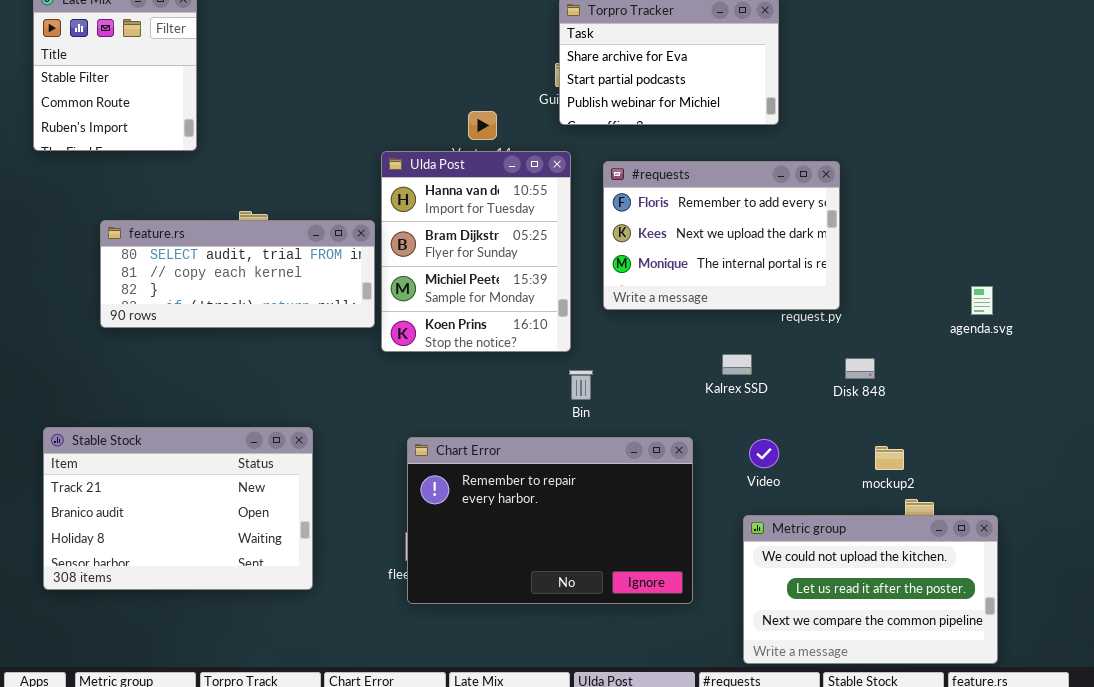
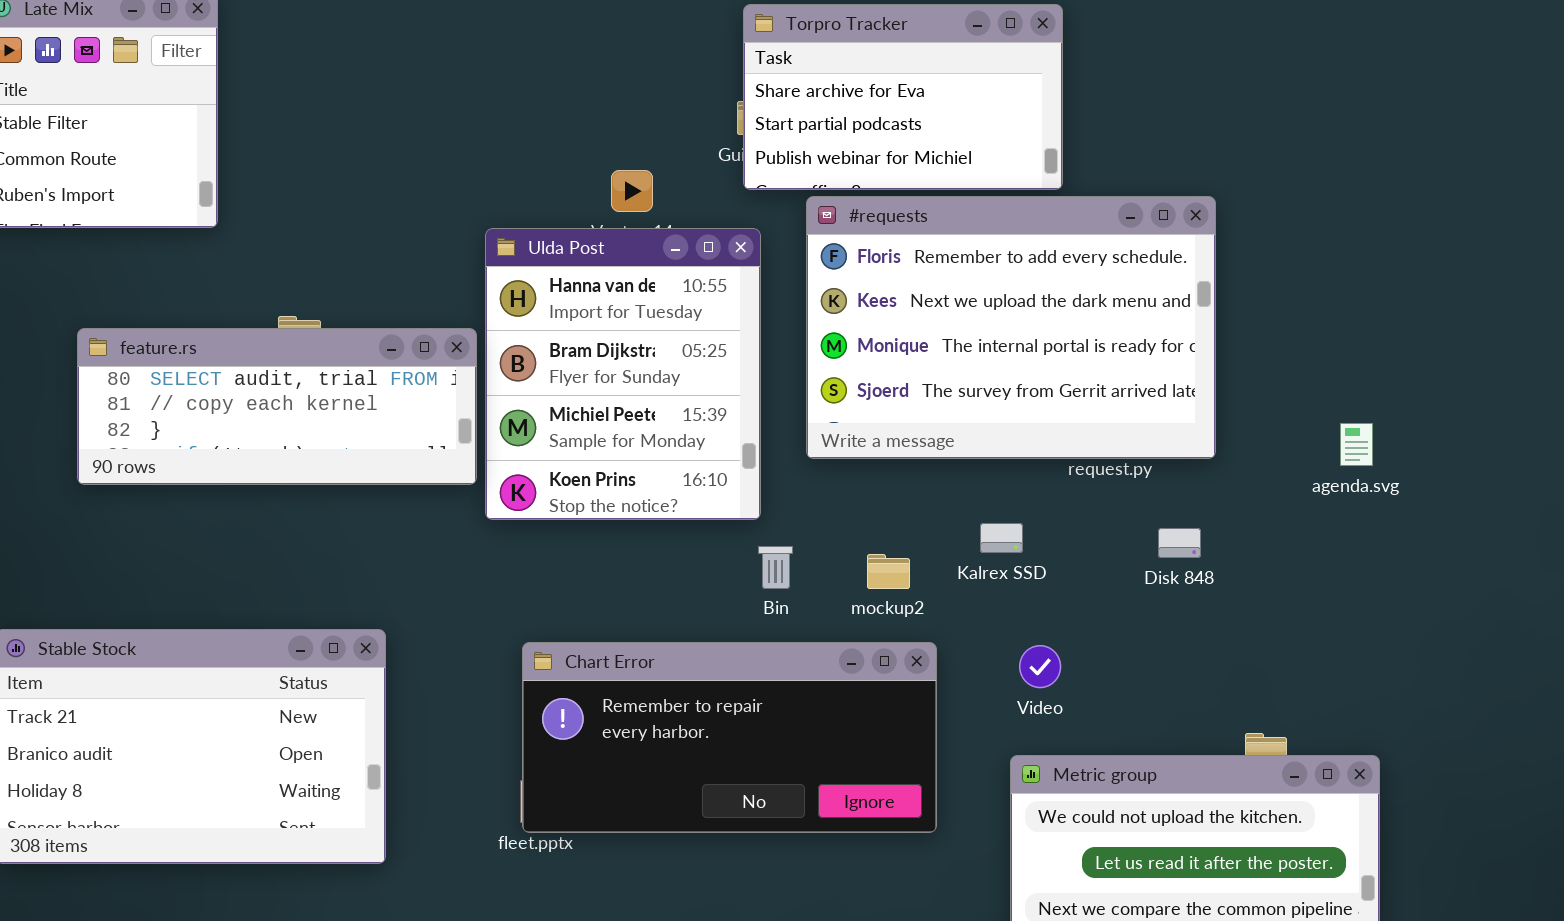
#requests: [603,161,840,310] -> [806,196,1216,459], resized
Chart Error: [407,437,693,604] -> [522,642,937,833], resized
mockup2: [875,446,904,470] -> [867,554,910,589], moved

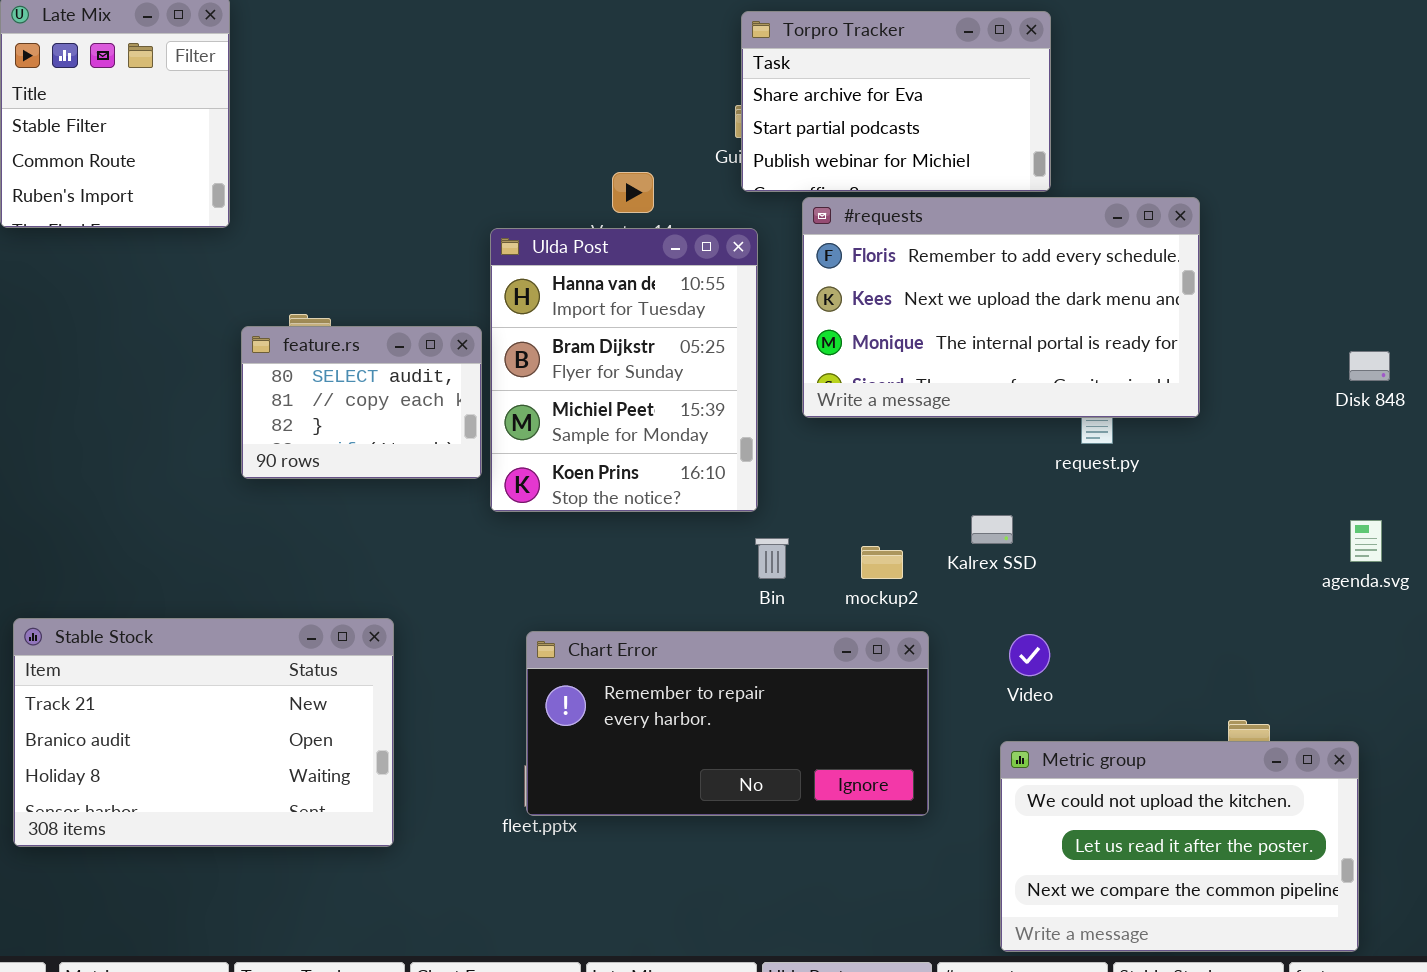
#requests: [806,196,1216,459] -> [802,197,1200,418], resized
feature.rs: [77,328,477,485] -> [241,326,482,479], resized
agenda.svg: [1340,423,1373,466] -> [1350,520,1382,562], moved
Disk 848: [1158,528,1201,558] -> [1349,351,1390,381], moved

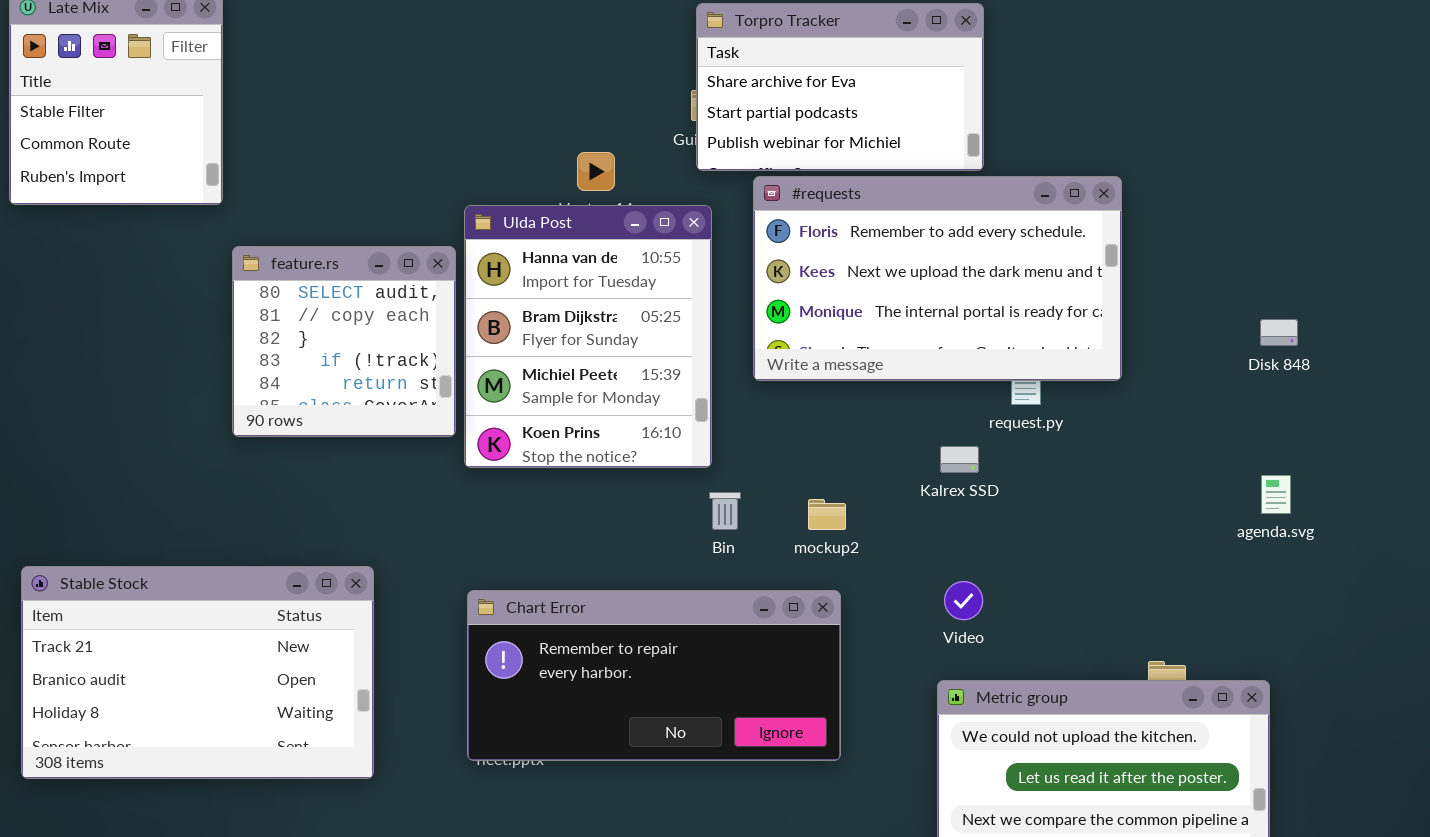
feature.rs: [241,326,482,479] -> [232,246,456,437], resized
Kalrex SSD: [971,515,1013,544] -> [940,446,979,473], moved
Chart Error: [526,631,929,816] -> [467,590,841,761], moved

